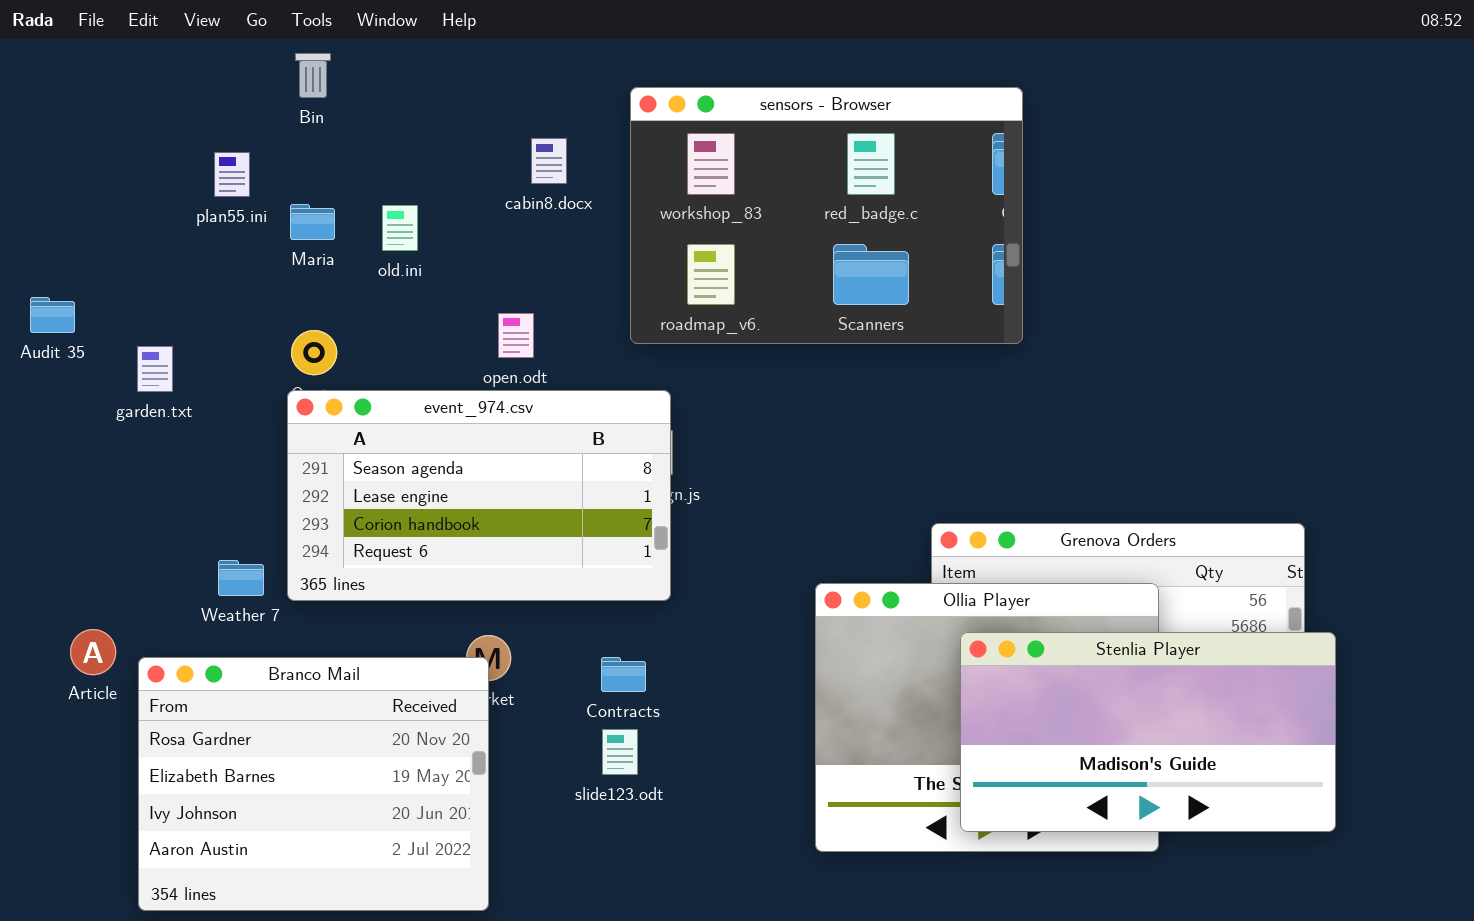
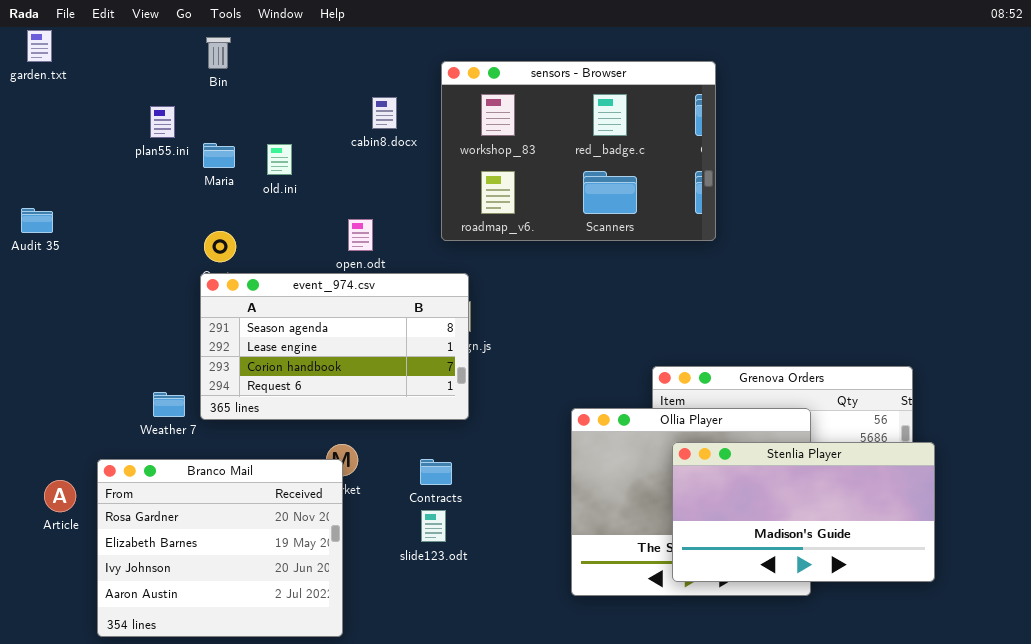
garden.txt: [137,346,173,392] -> [27,30,52,62], moved
Article: [70,629,116,675] -> [44,480,76,512], moved

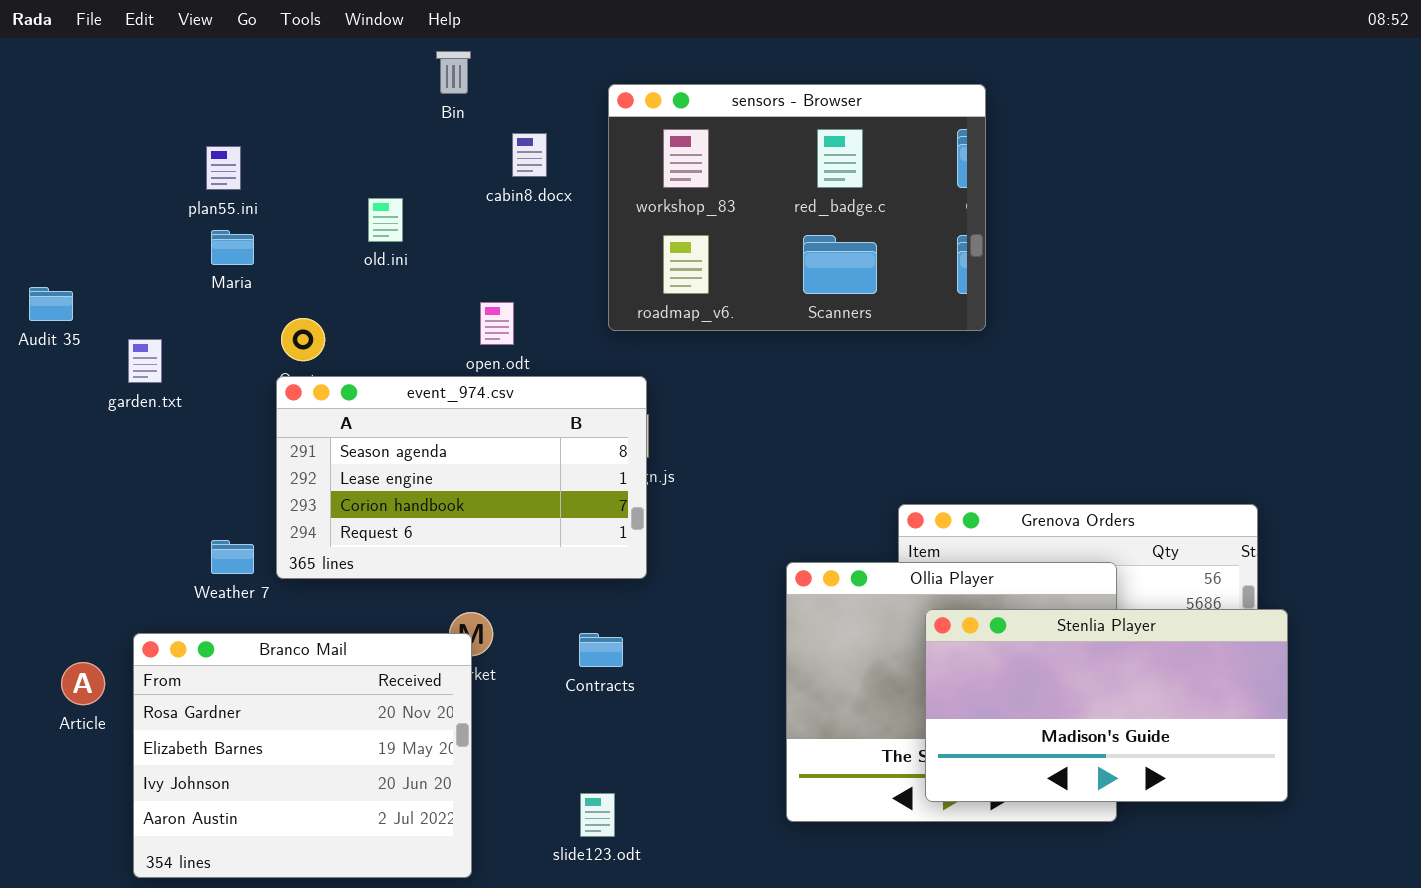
garden.txt: [27,30,52,62] -> [128,339,162,383], moved
Bin: [206,37,231,69] -> [436,51,471,94], moved
Maria: [203,143,235,168] -> [211,230,254,265], moved
slide123.odt: [421,510,446,542] -> [580,793,615,837], moved

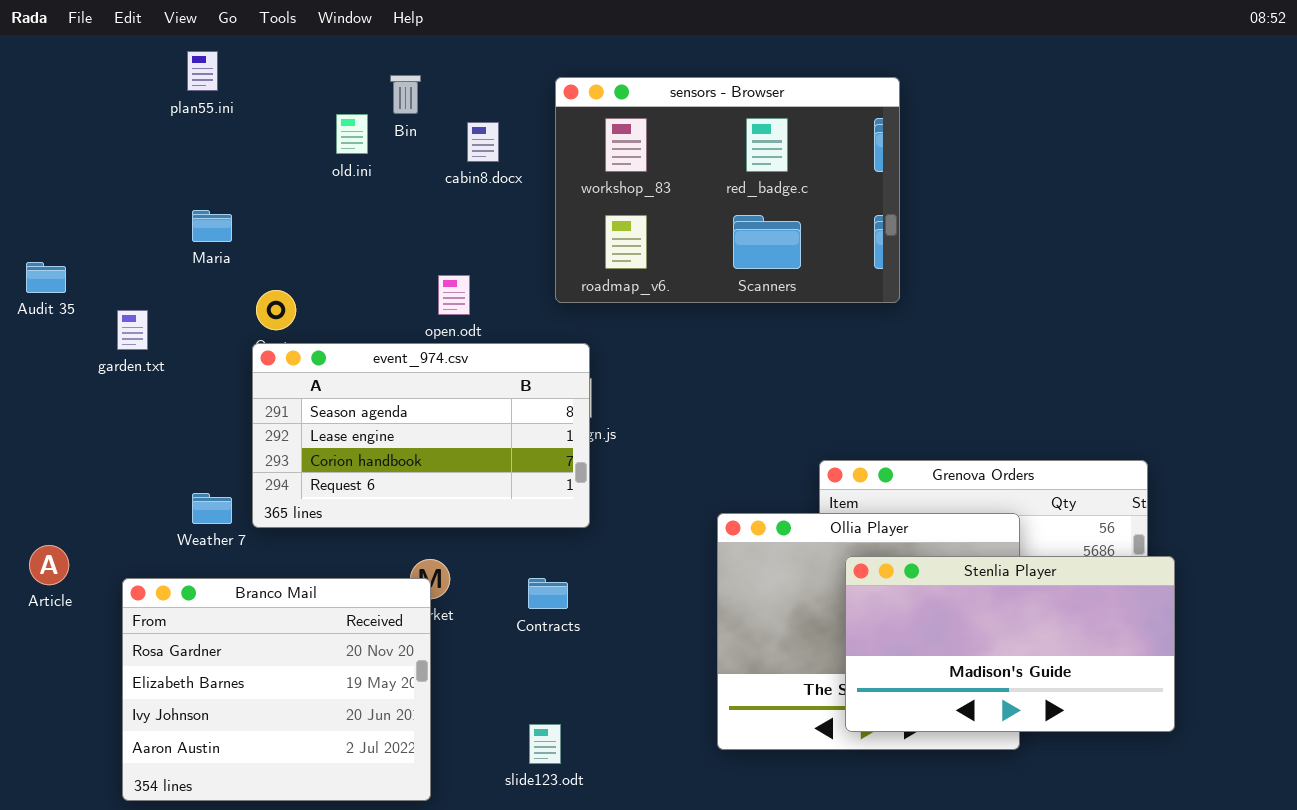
Bin: [436,51,471,94] -> [390,75,421,114], moved
plan55.ini: [206,146,241,190] -> [187,51,218,91], moved
old.ini: [368,198,403,242] -> [336,114,368,154], moved
Article: [61,662,105,705] -> [29,545,69,585], moved

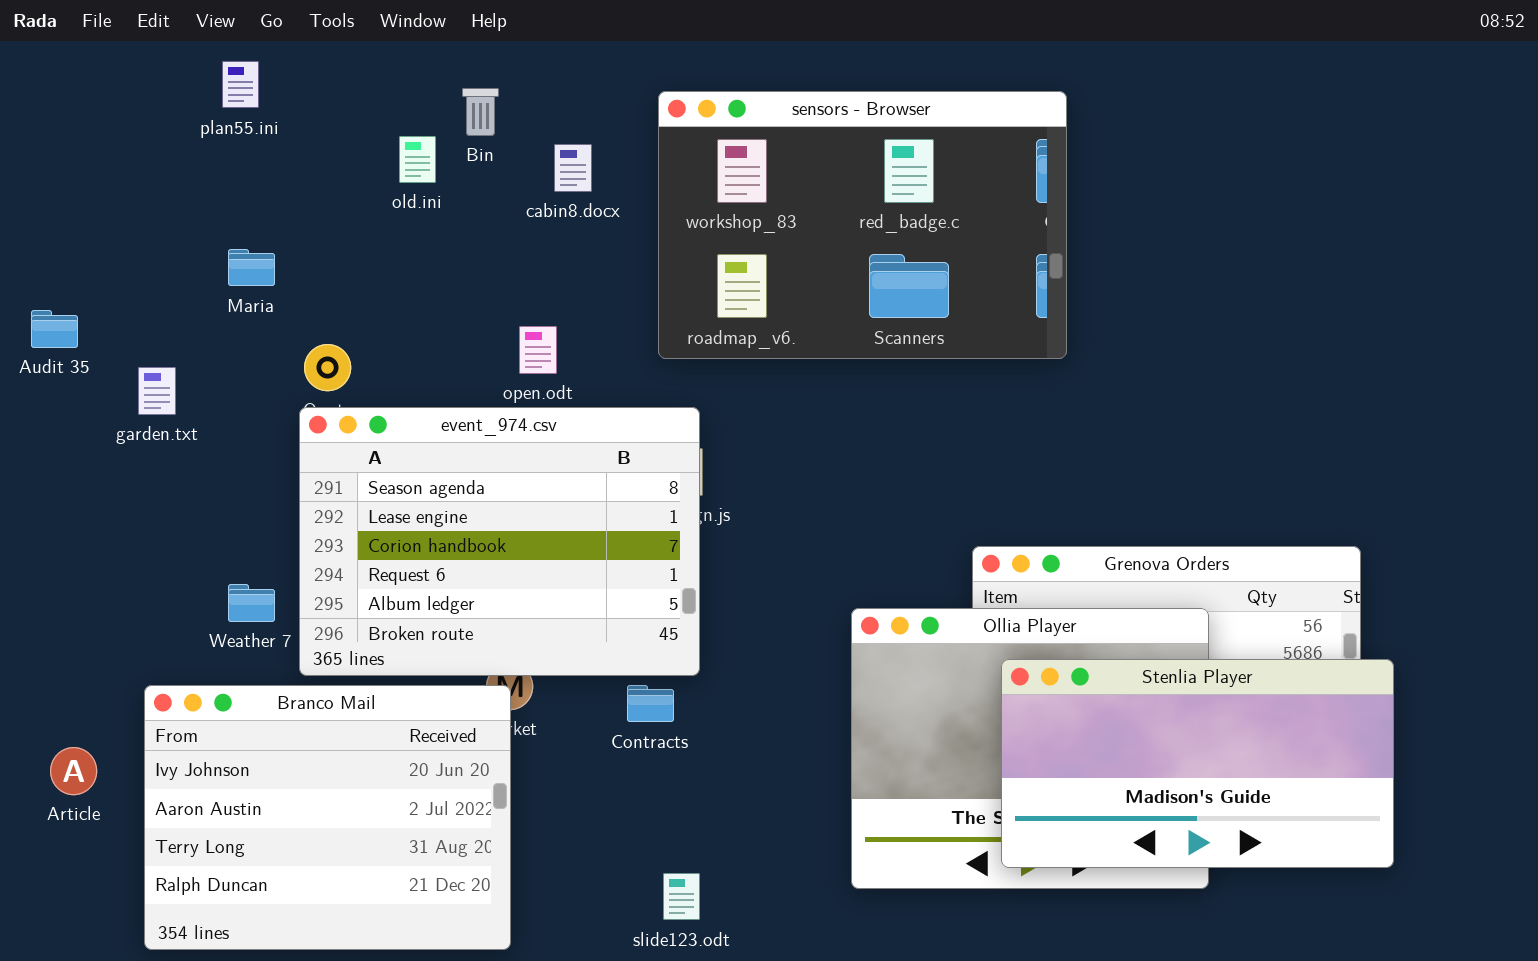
event_974.csv: [252,343,590,528] -> [299,407,700,676], resized
Article: [29,545,69,585] -> [50,747,97,795], moved
Branco Mail: [122,578,431,801] -> [144,685,511,950], scrolled down 2 rows
slide123.odt: [529,724,561,764] -> [663,873,700,920], moved

